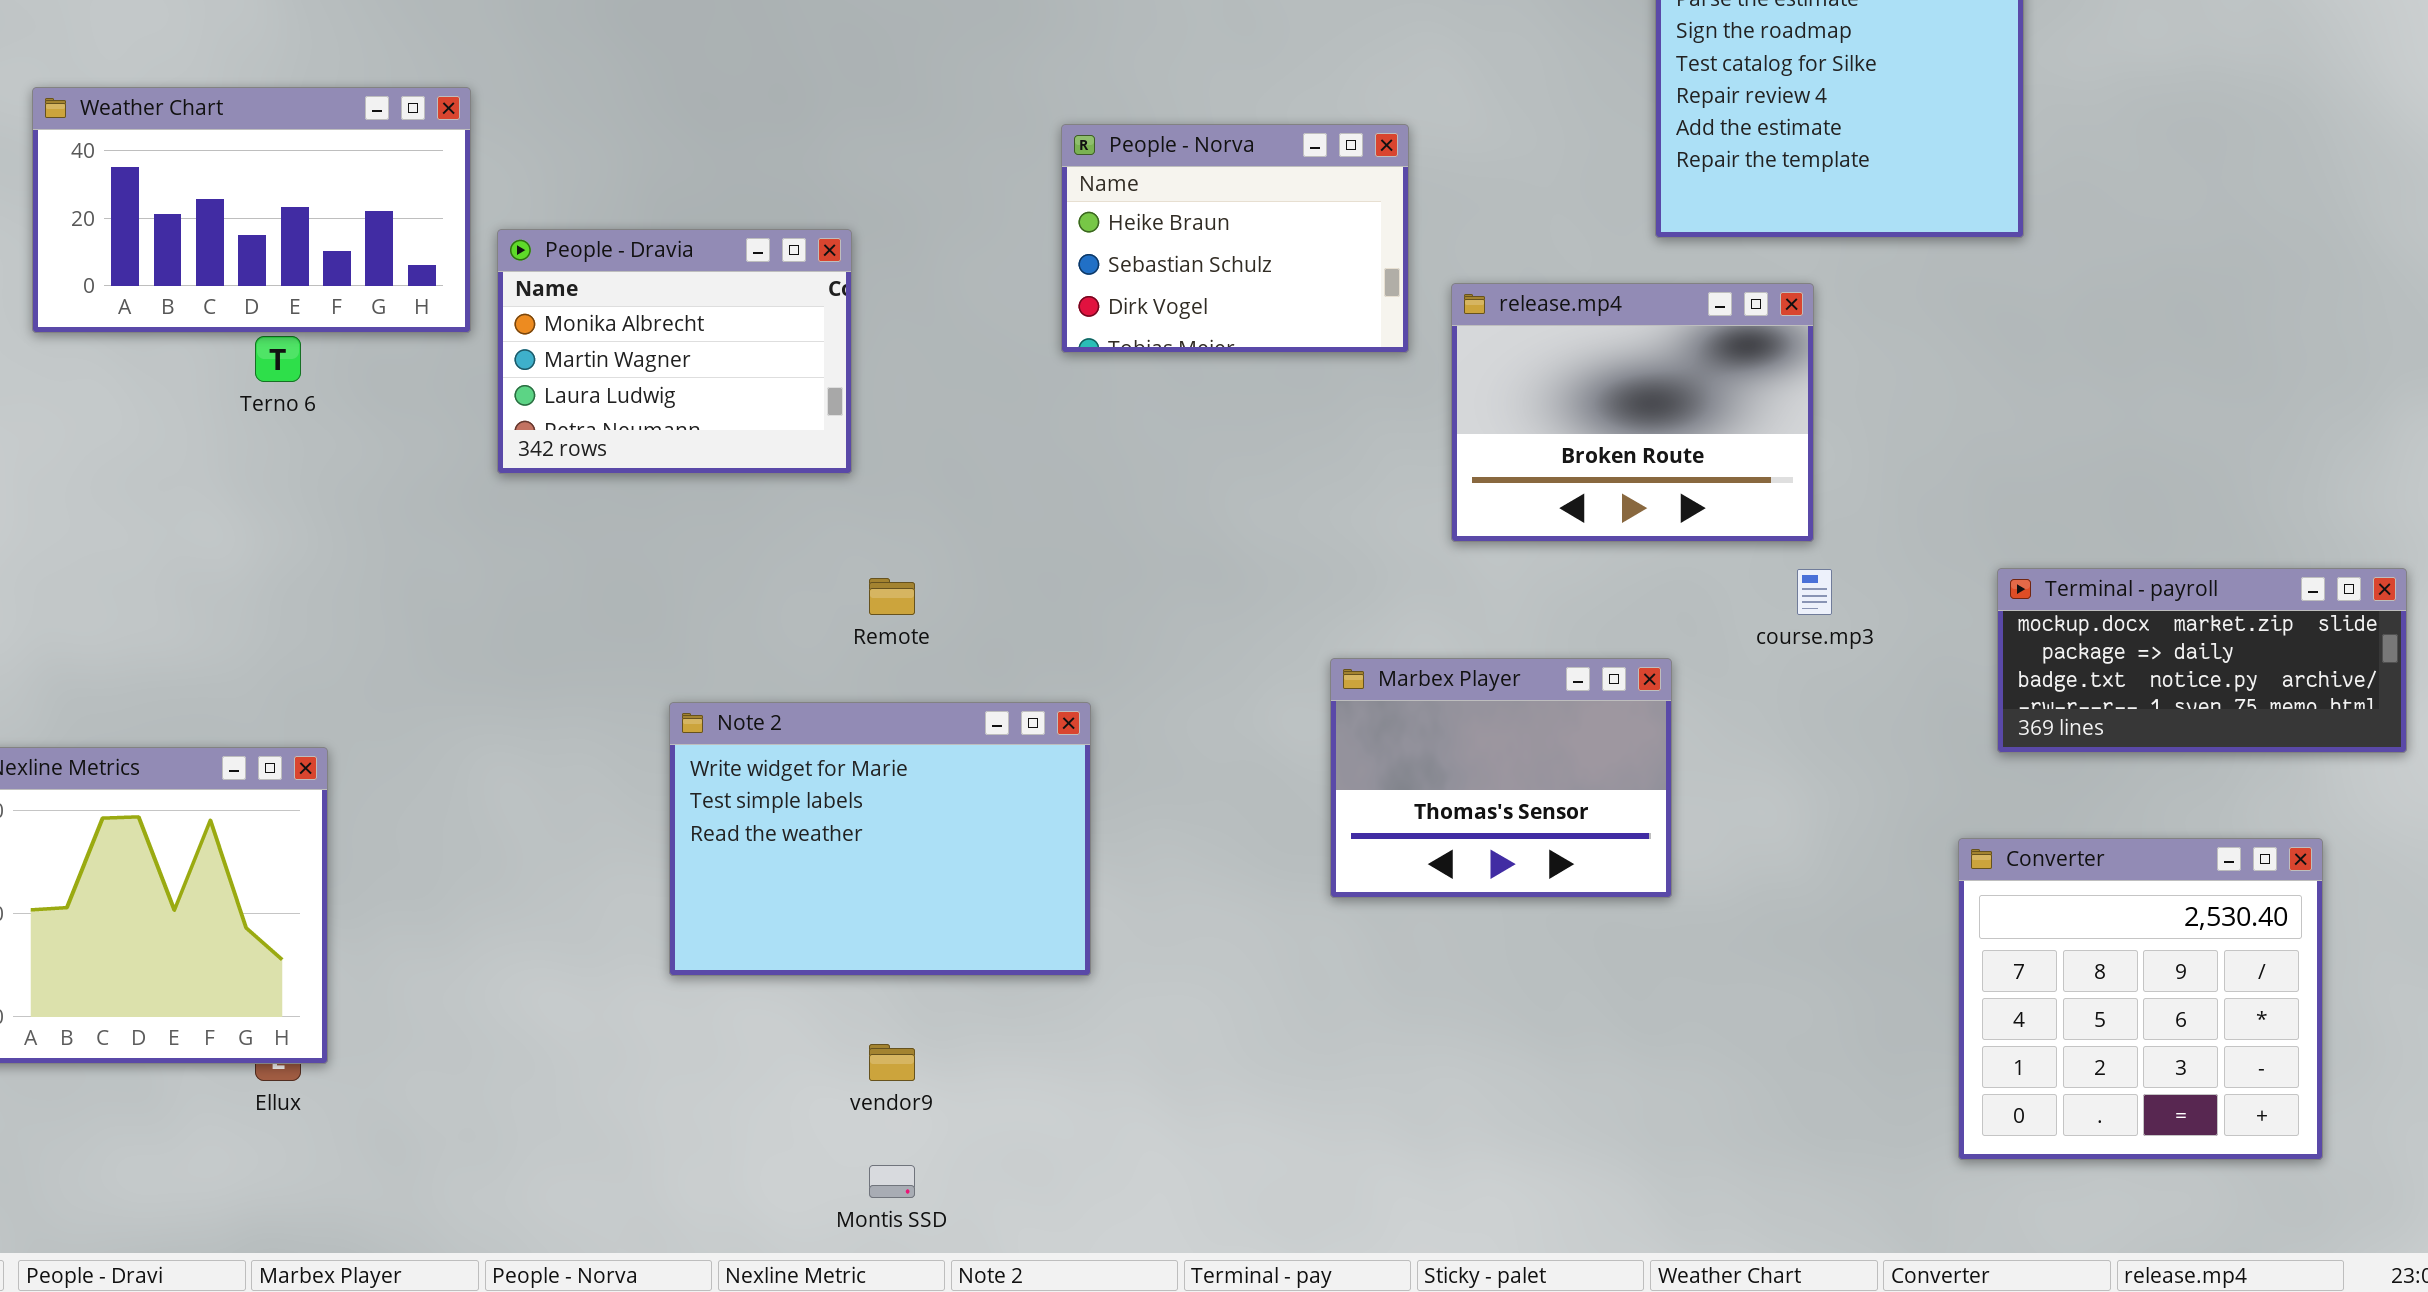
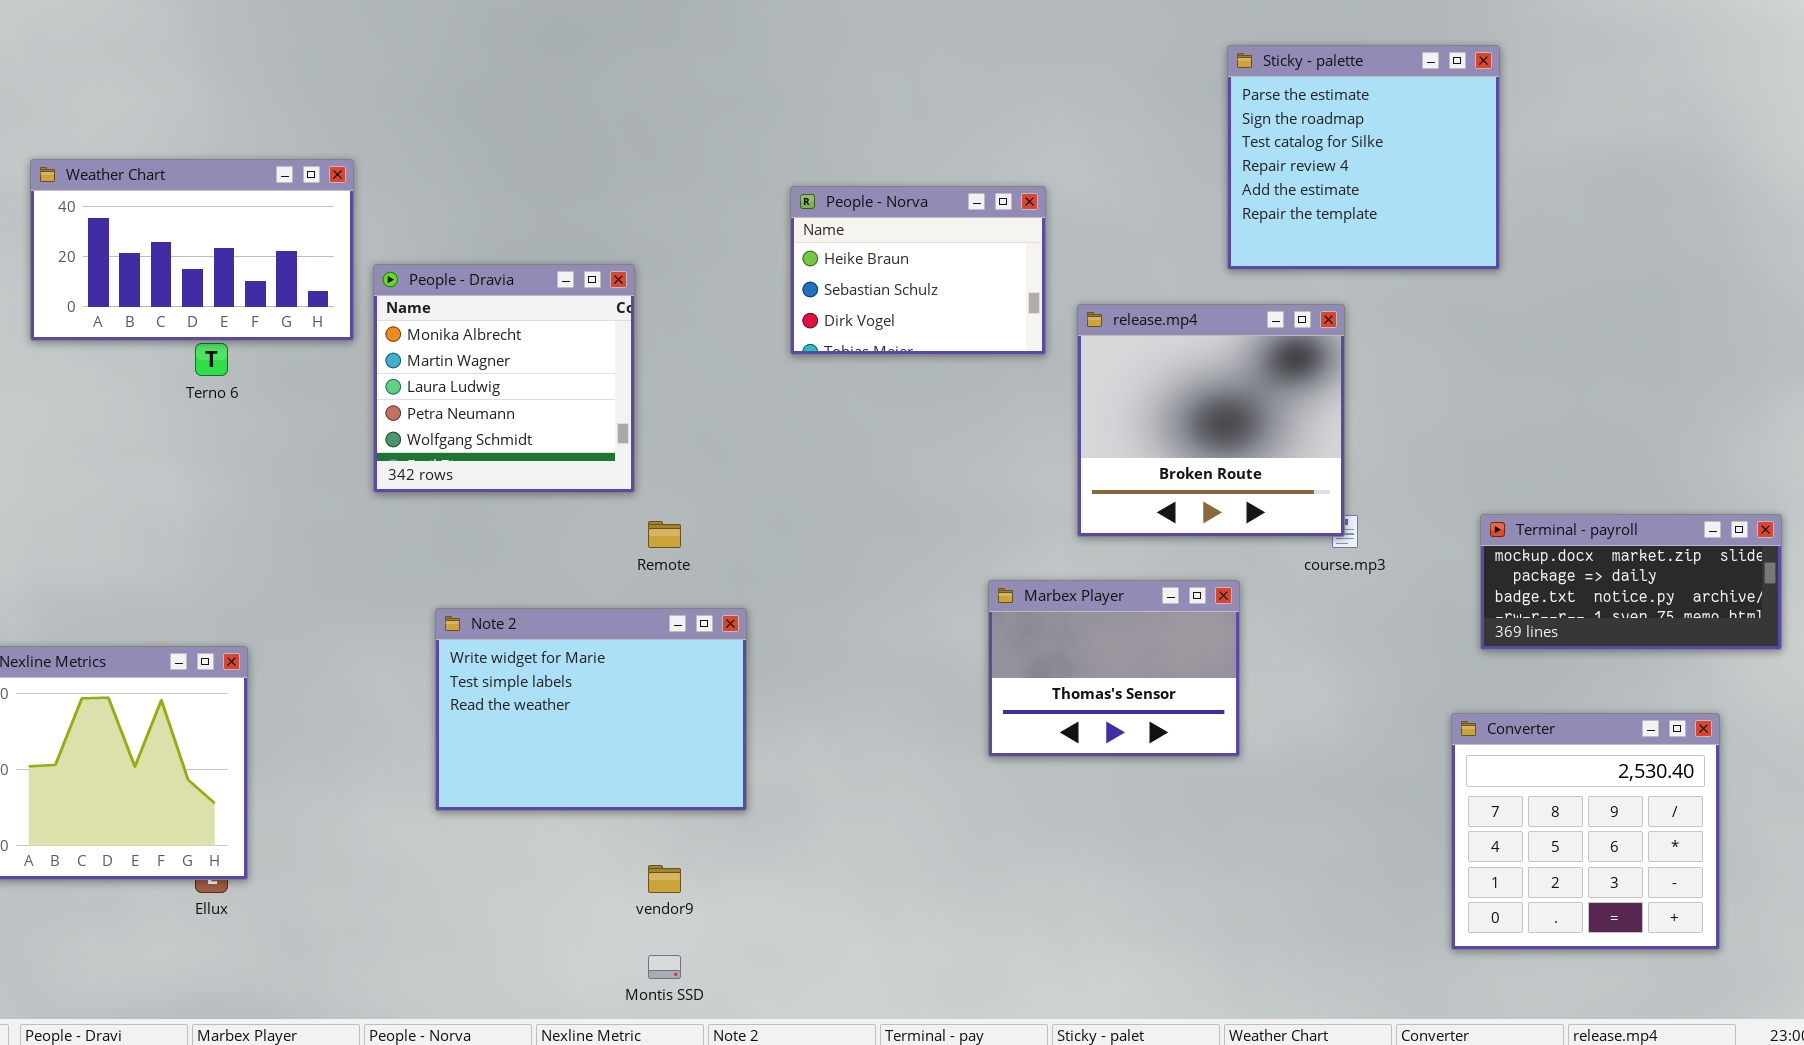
People - Dravia: [497,229,852,474] -> [373,264,635,493], resized
release.mp4: [1451,283,1814,542] -> [1077,304,1345,537], resized
Note 2: [669,702,1091,976] -> [435,608,747,811], moved

